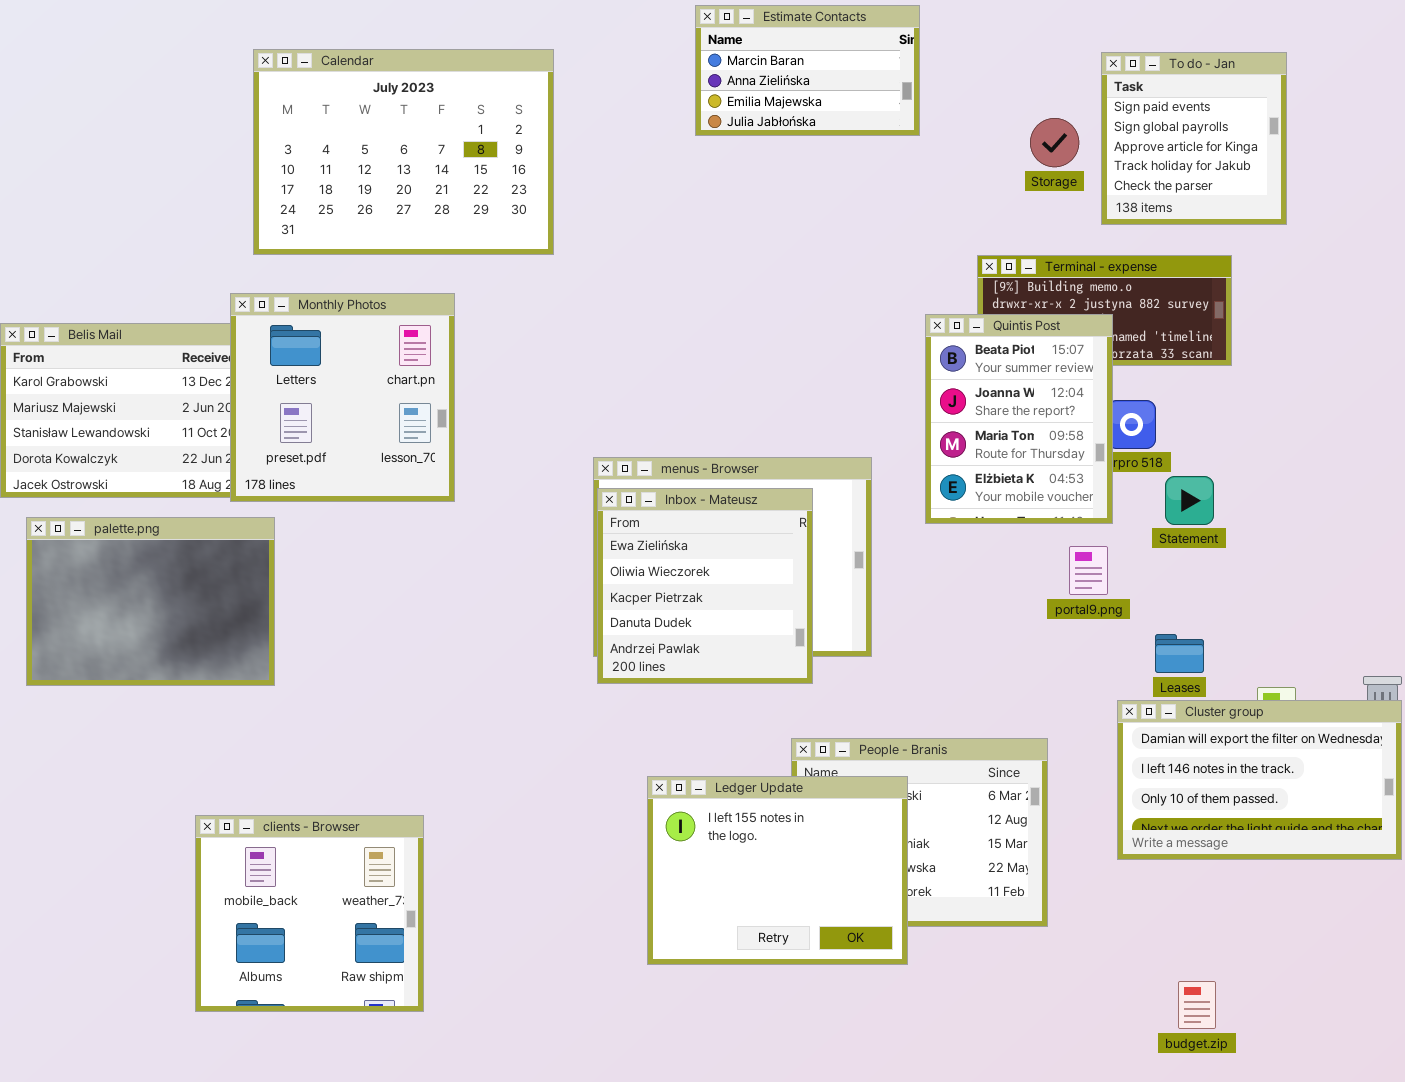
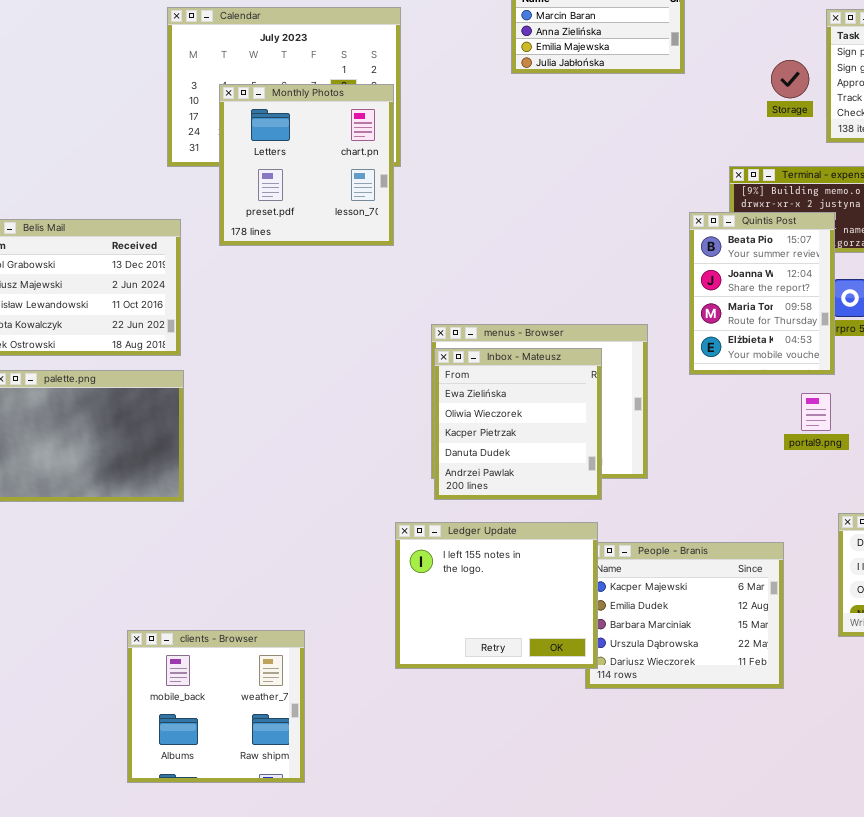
Monthly Photos: [230,293,455,502] -> [219,84,394,246], moved
Ledger Update: [647,776,908,965] -> [395,522,598,669], moved
clients - Browser: [195,815,424,1012] -> [127,630,305,783], moved

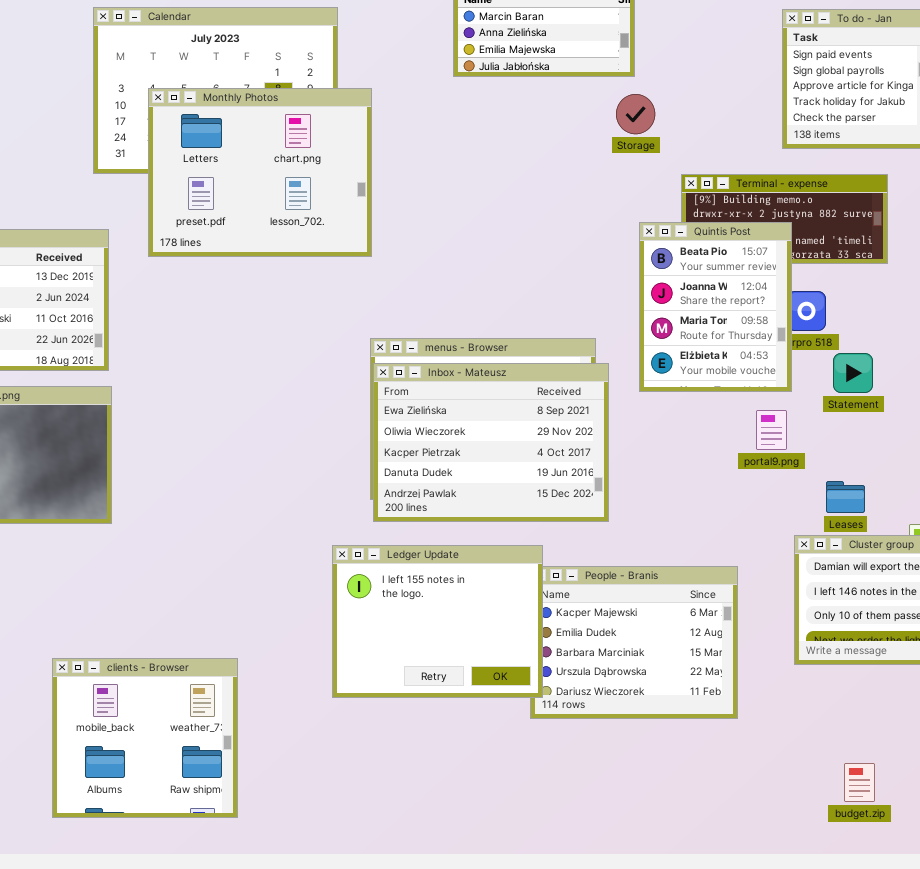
Storage: [771,60,809,98] -> [616,94,655,134], moved
Monthly Photos: [219,84,394,246] -> [148,88,372,257], resized
Inbox - Mateusz: [434,348,602,500] -> [373,363,609,522], resized

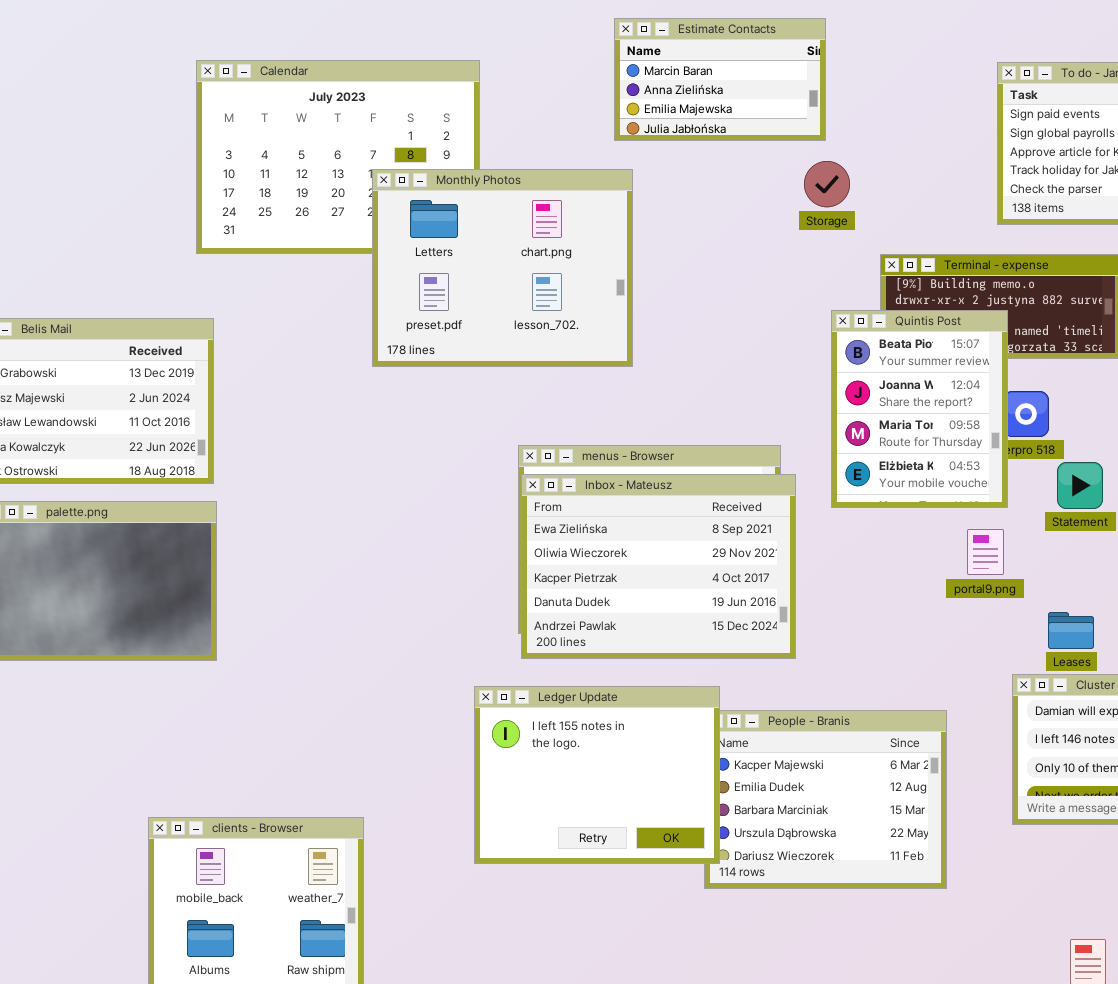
Monthly Photos: [148,88,372,257] -> [372,169,633,367], moved

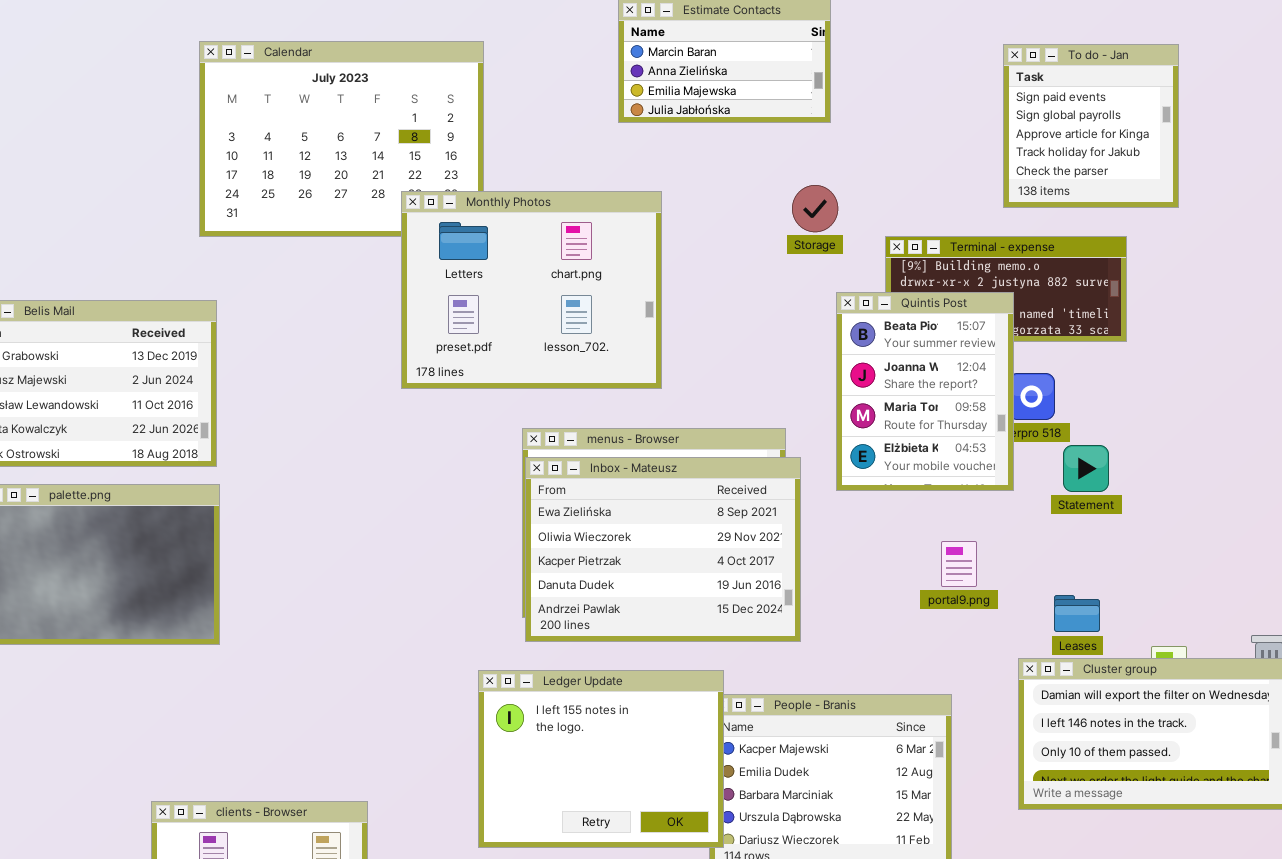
Storage: [804,161,850,207] -> [792,185,838,232], moved
Monthly Photos: [372,169,633,367] -> [401,191,662,389], moved
portal9.png: [967,529,1004,575] -> [941,541,977,587], moved

